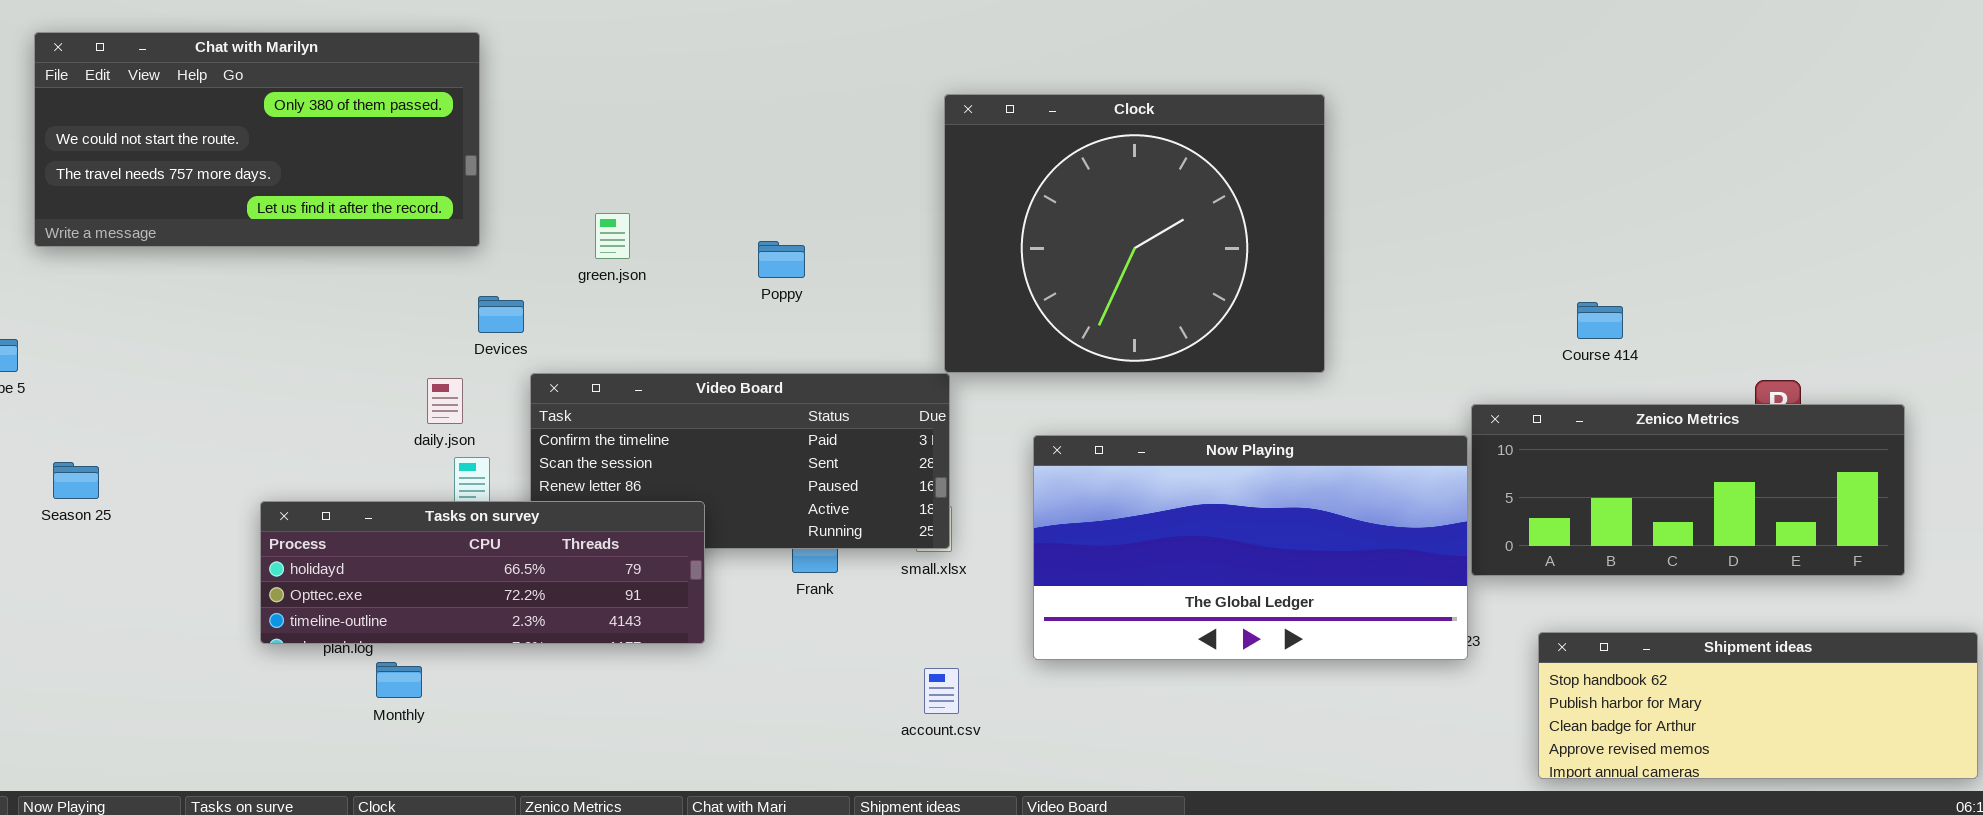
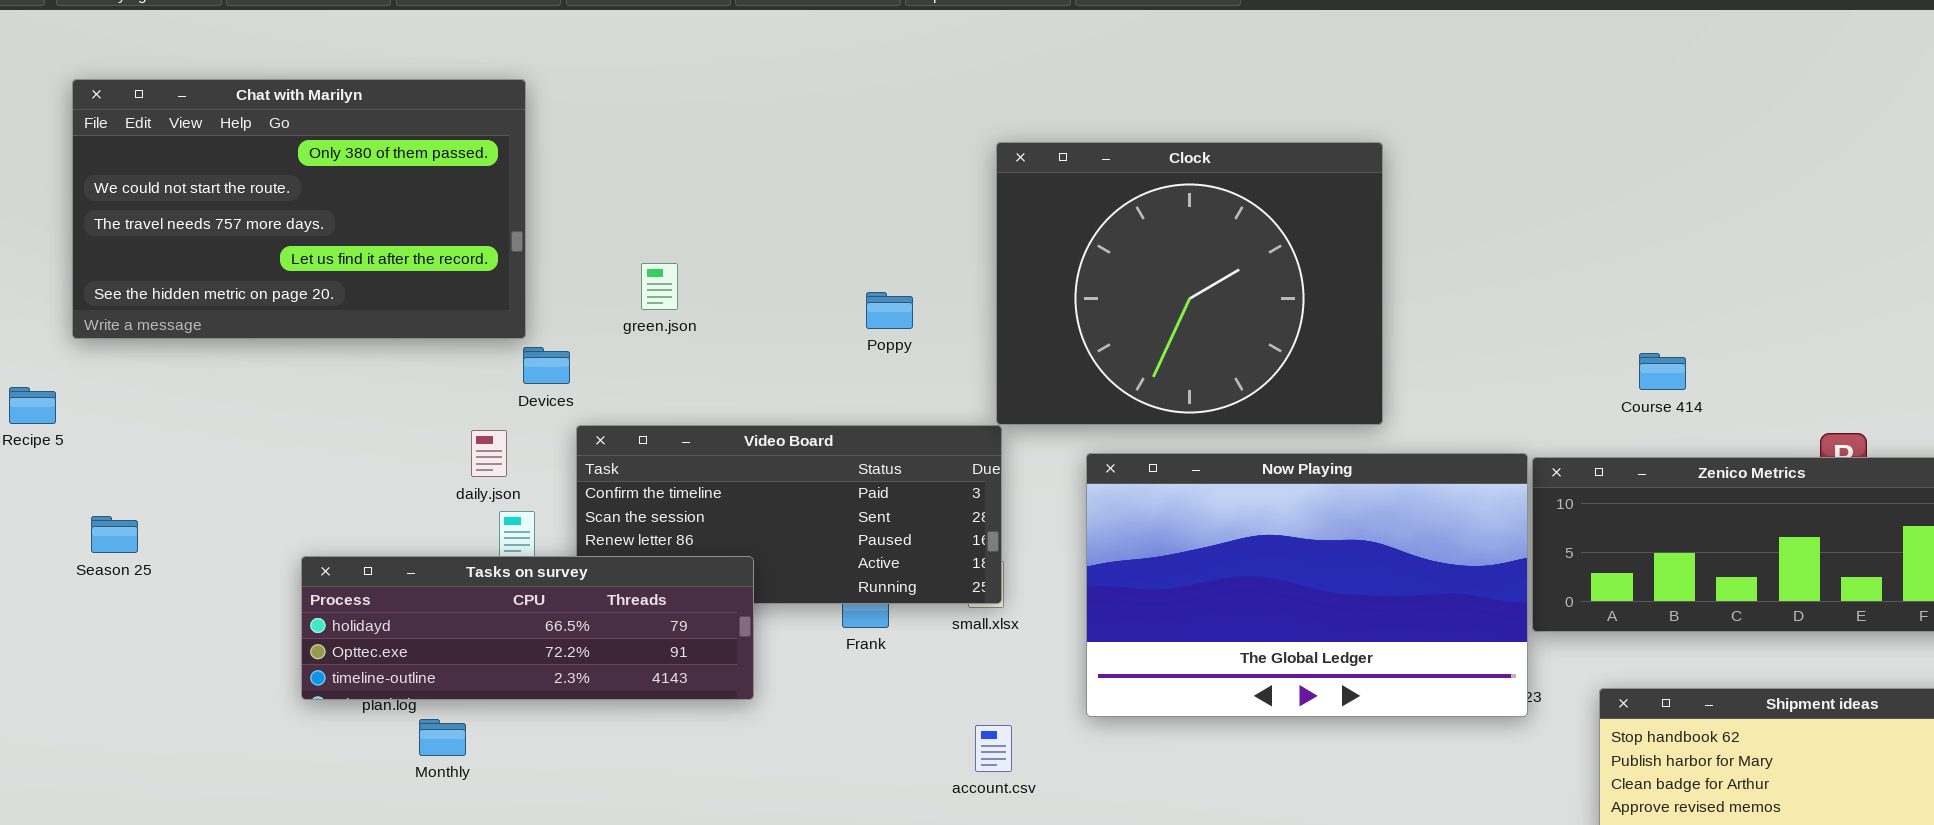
Chat with Marilyn: [34,32,480,247] -> [72,79,526,339], resized
Poppy: [758,241,805,278] -> [866,292,913,329], moved
Now Playing: [1033,435,1468,660] -> [1086,453,1528,717], resized

